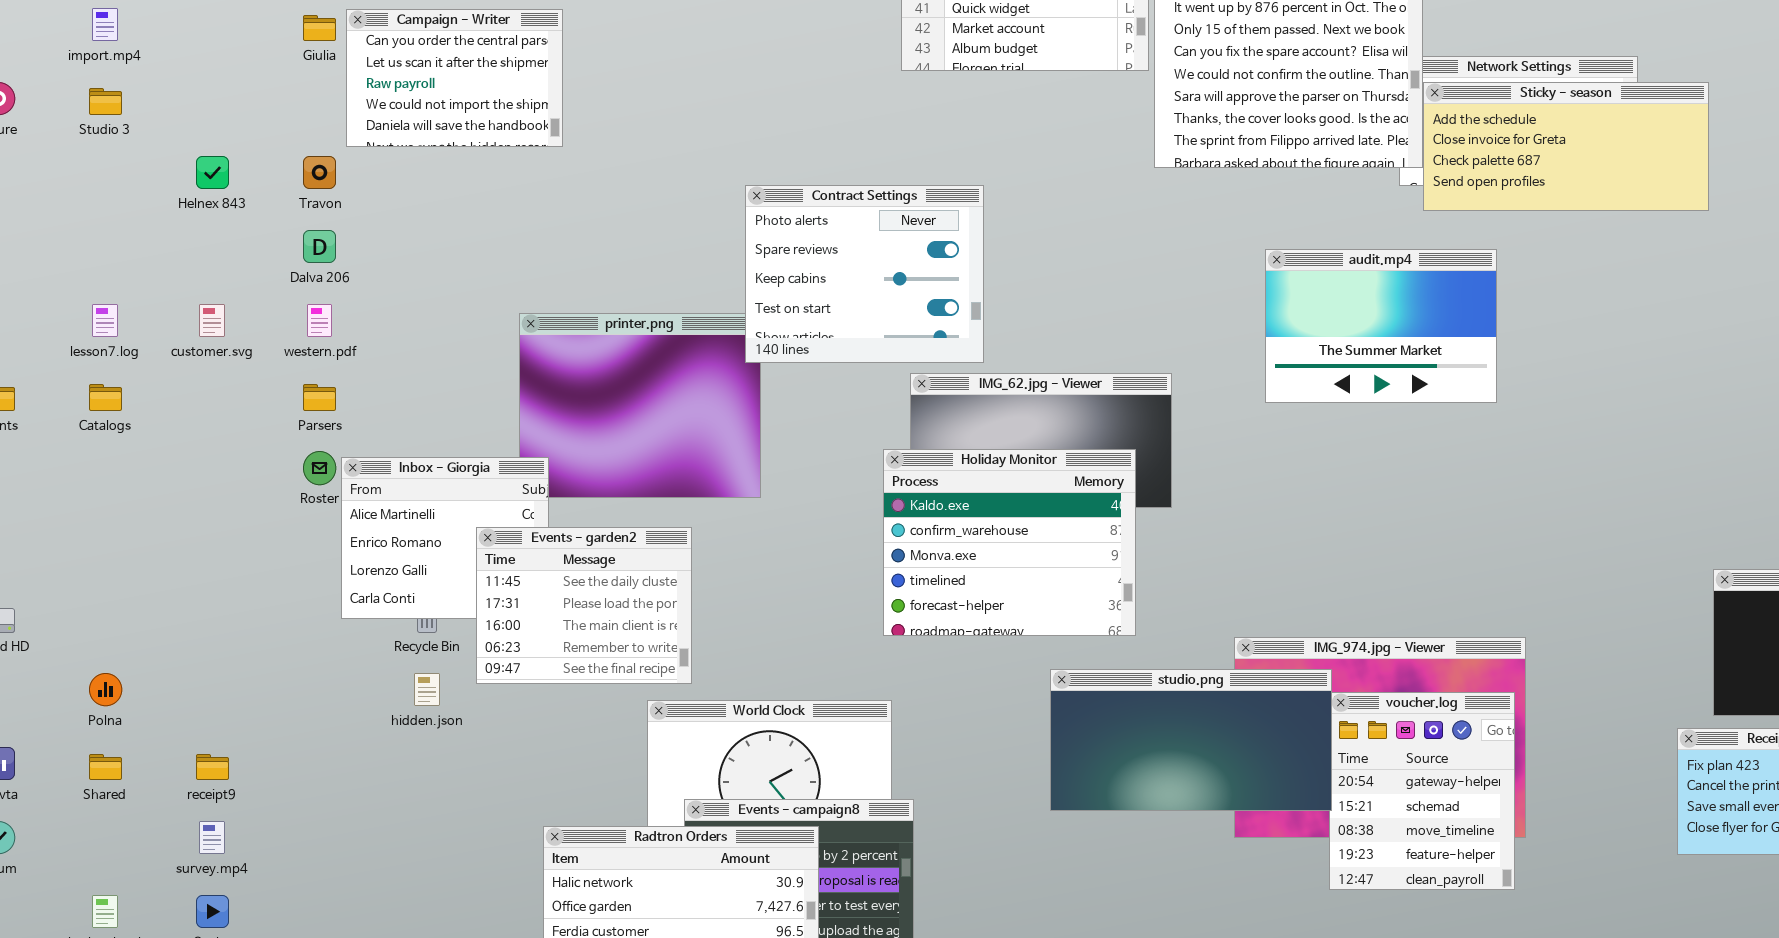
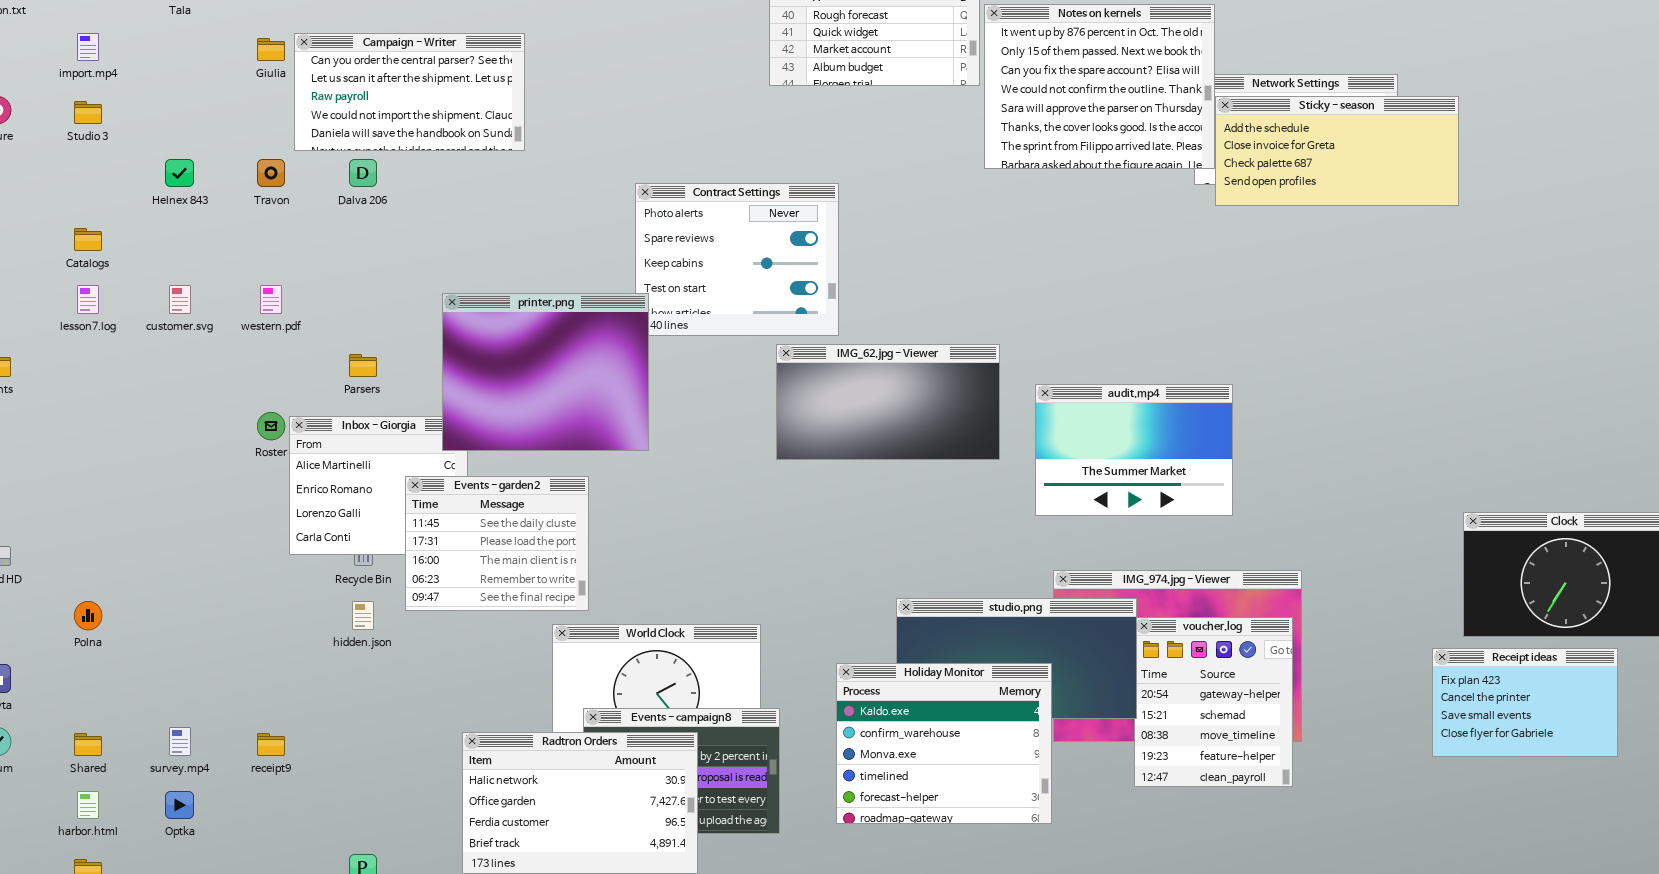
Campaign - Writer: [346,9,563,147] -> [294,33,525,151], resized
Dalva 206: [303,230,336,263] -> [349,159,377,187], moved
audit.mp4: [1265,249,1497,403] -> [1035,384,1233,516], moved
printer.png: [519,313,761,498] -> [442,293,649,451], raised
Catalogs: [89,384,122,411] -> [74,228,102,251], moved
Parsers: [303,384,336,411] -> [349,354,377,377], moved
Holiday Monitor: [883,449,1136,636] -> [836,663,1052,824], moved
Shared: [89,754,122,780] -> [74,733,102,756], moved
receipt9: [196,754,229,780] -> [257,733,285,756], moved

